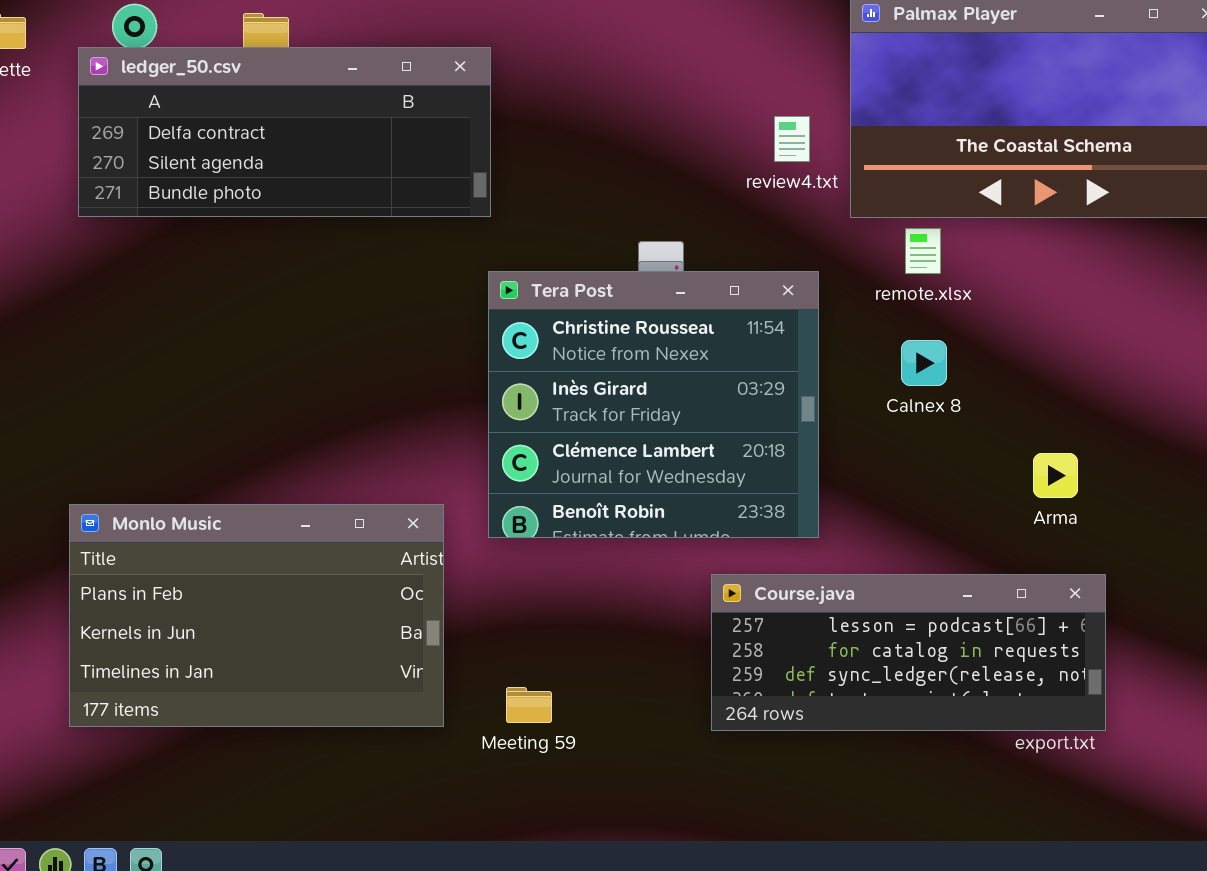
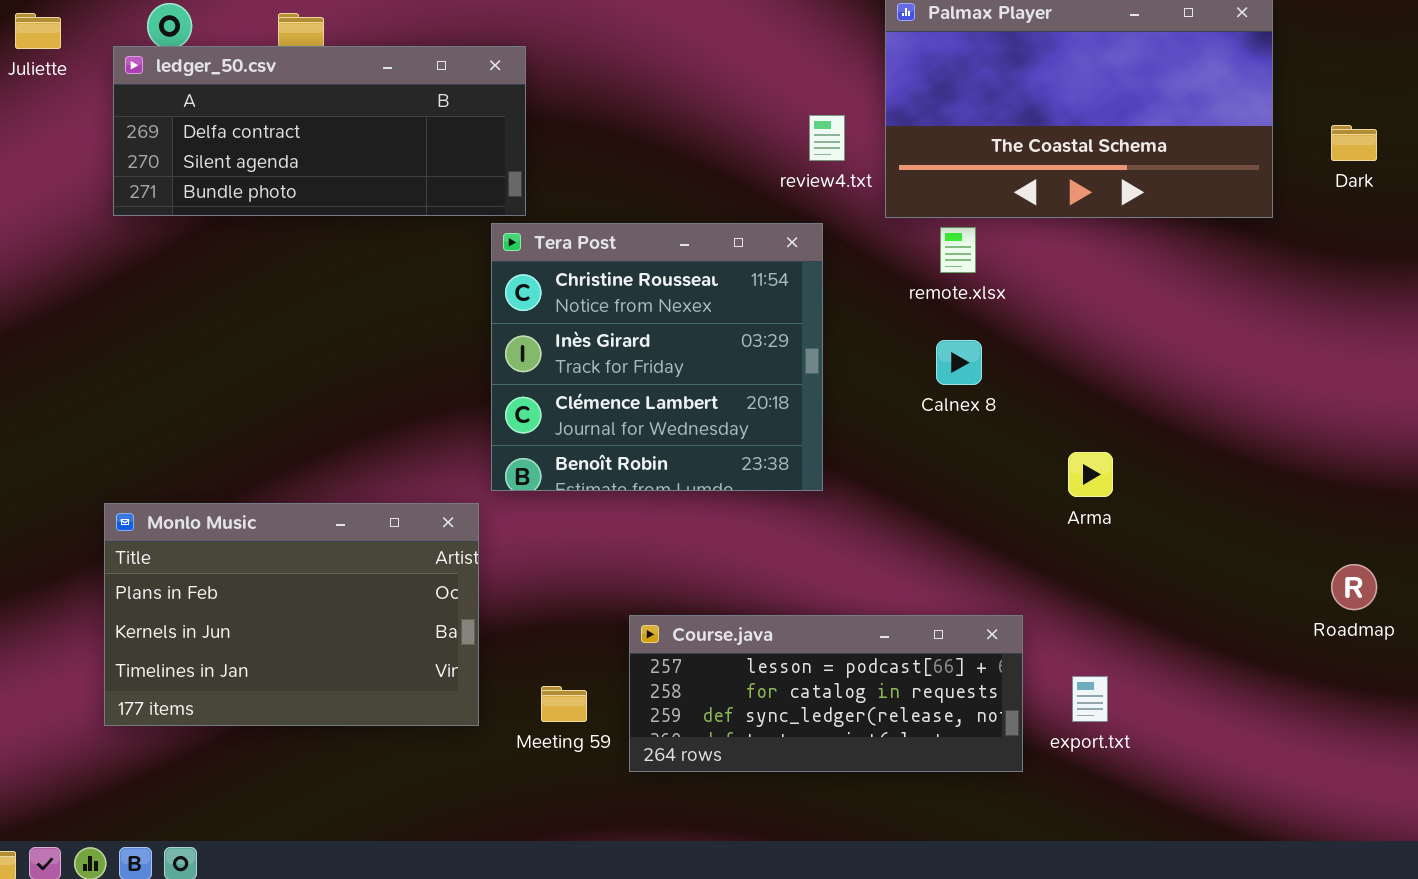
Tera Post: [488,271,819,538] -> [491,223,823,491], moved
Course.java: [711,574,1106,731] -> [629,615,1023,772], moved

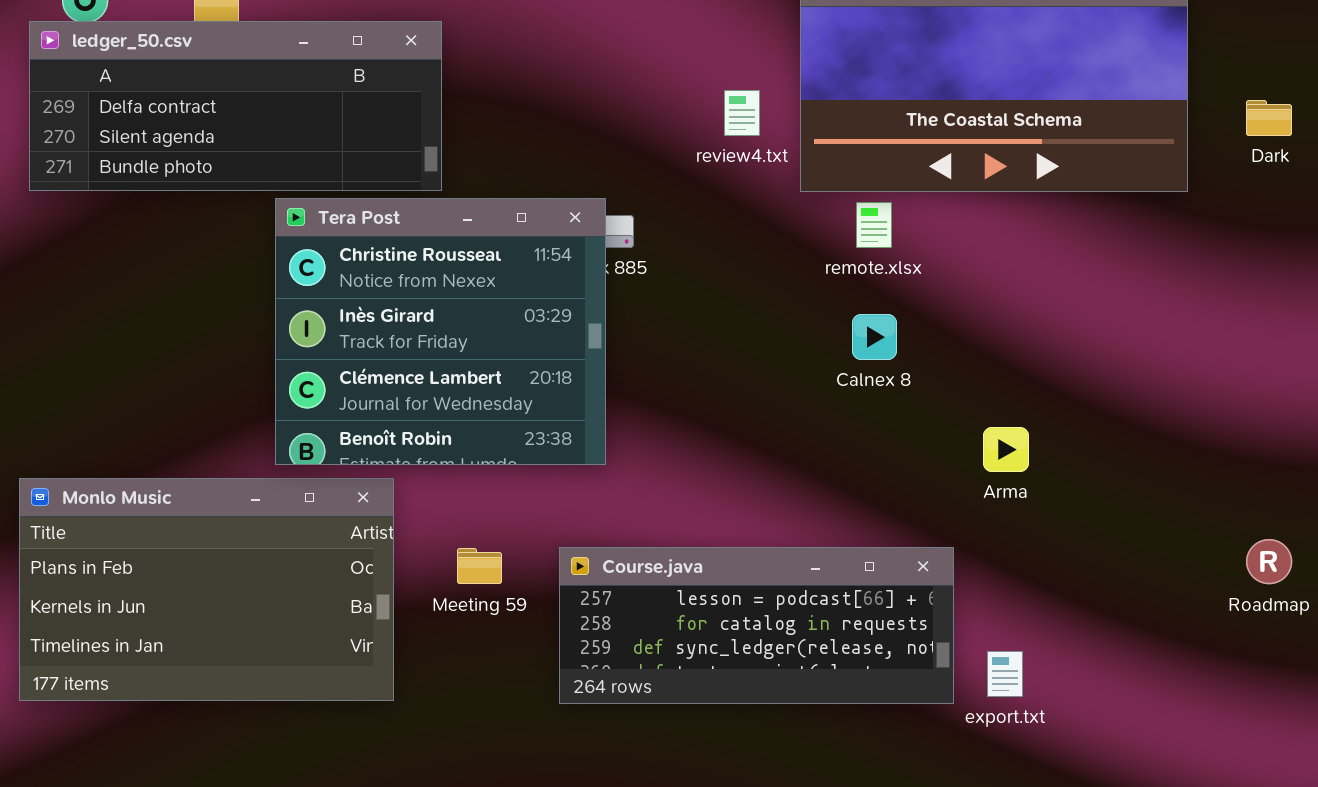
Tera Post: [491,223,823,491] -> [275,198,606,465], moved
Course.java: [629,615,1023,772] -> [559,547,954,704], moved
Meeting 59: [541,686,587,722] -> [457,548,502,584], moved

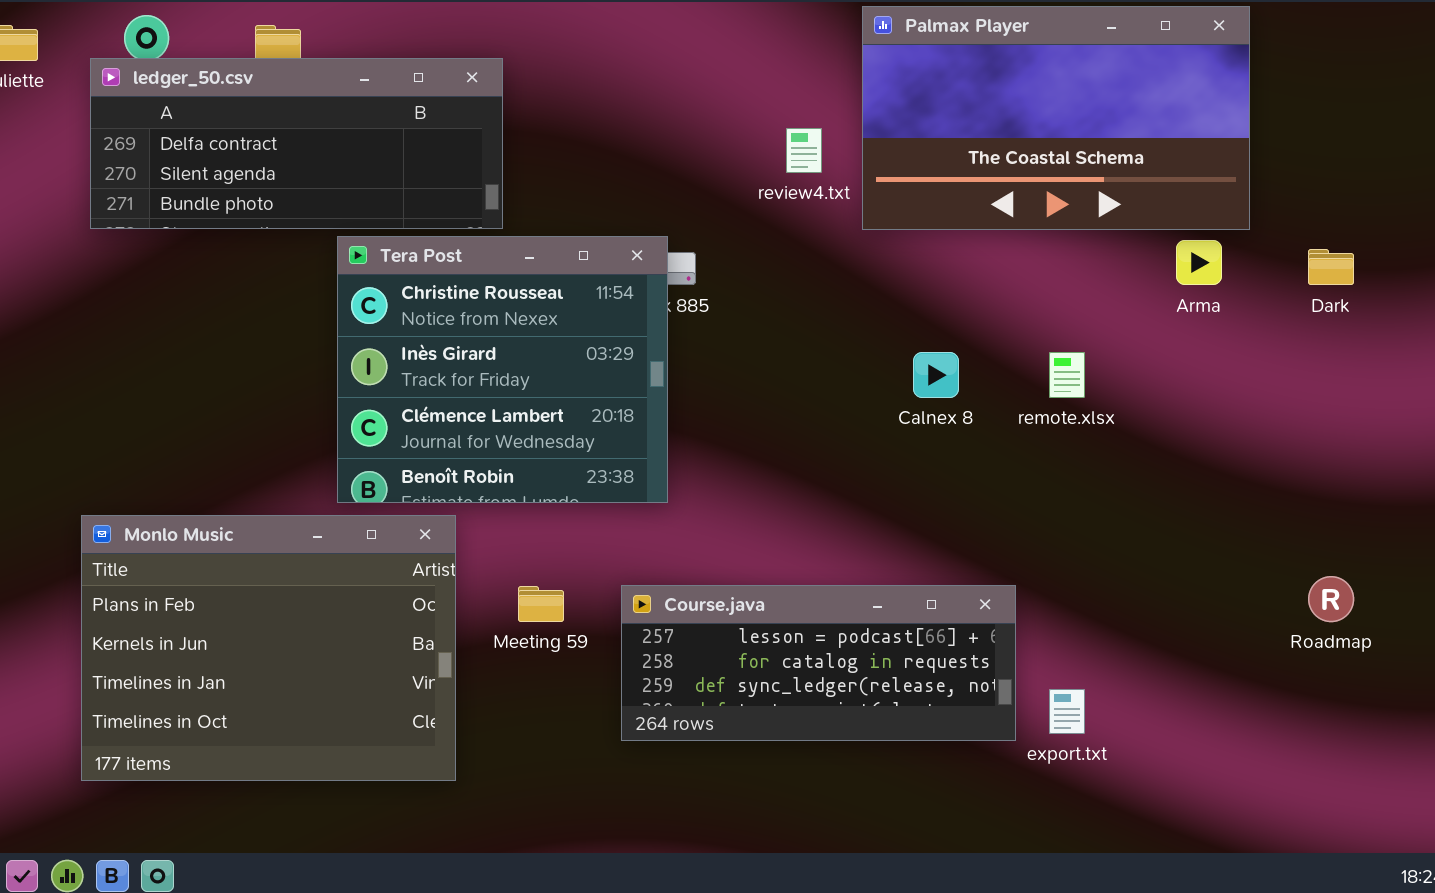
Dark: [1246,100,1292,136] -> [1308,249,1354,285], moved
remote.xlsx: [856,202,892,248] -> [1049,352,1085,398], moved
Arma: [983,427,1029,472] -> [1176,240,1222,285], moved
Monlo Music: [19,478,394,701] -> [81,515,456,781], resized

